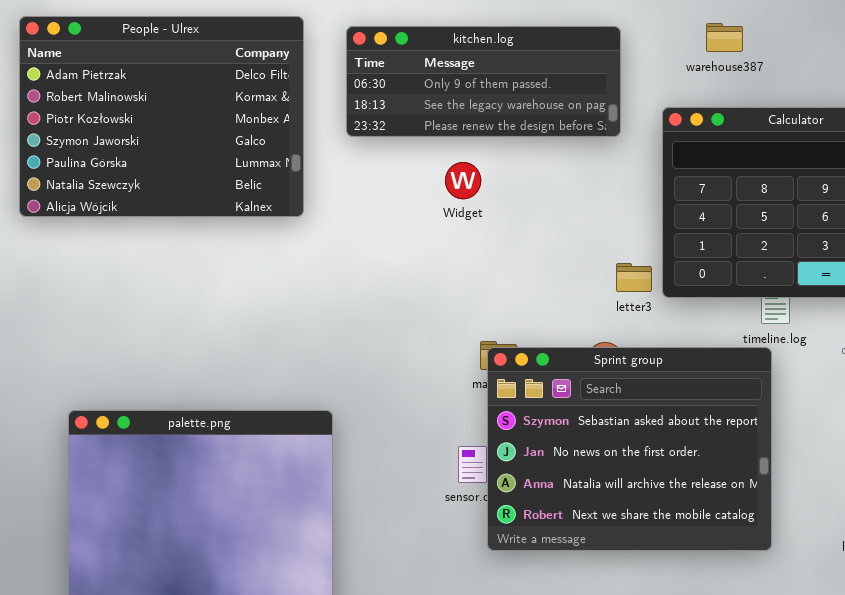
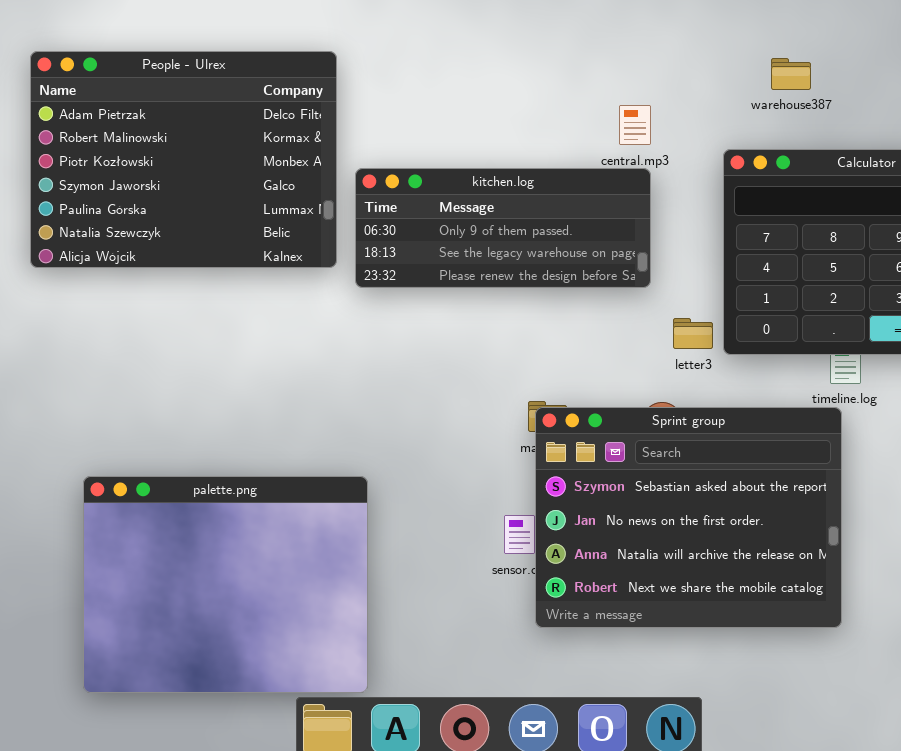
kitchen.log: [346,26,621,137] -> [355,168,651,288], moved

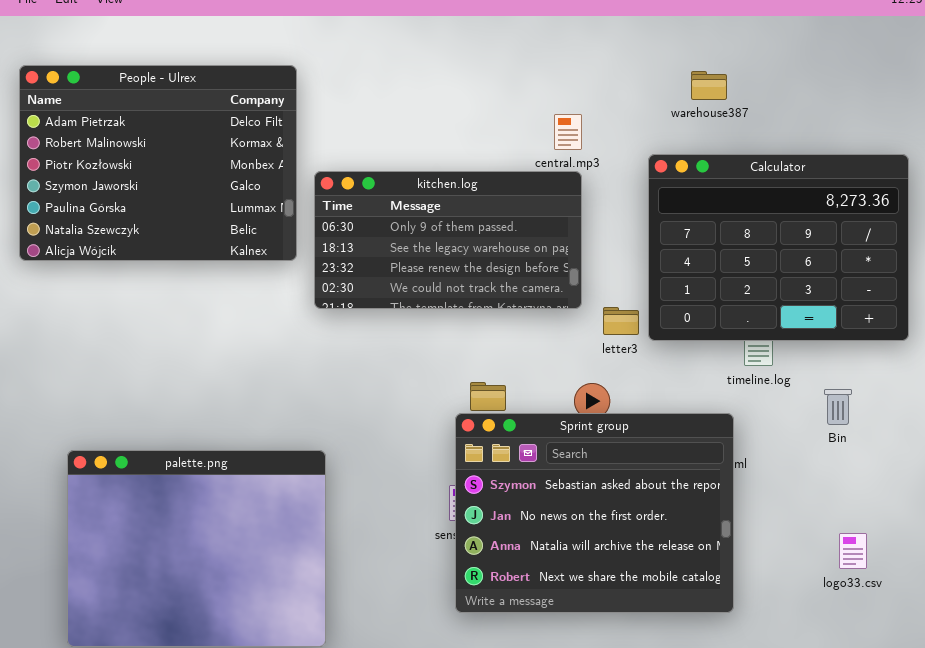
kitchen.log: [355,168,651,288] -> [314,171,582,309], resized
Sprint group: [535,407,842,628] -> [455,413,734,613], moved

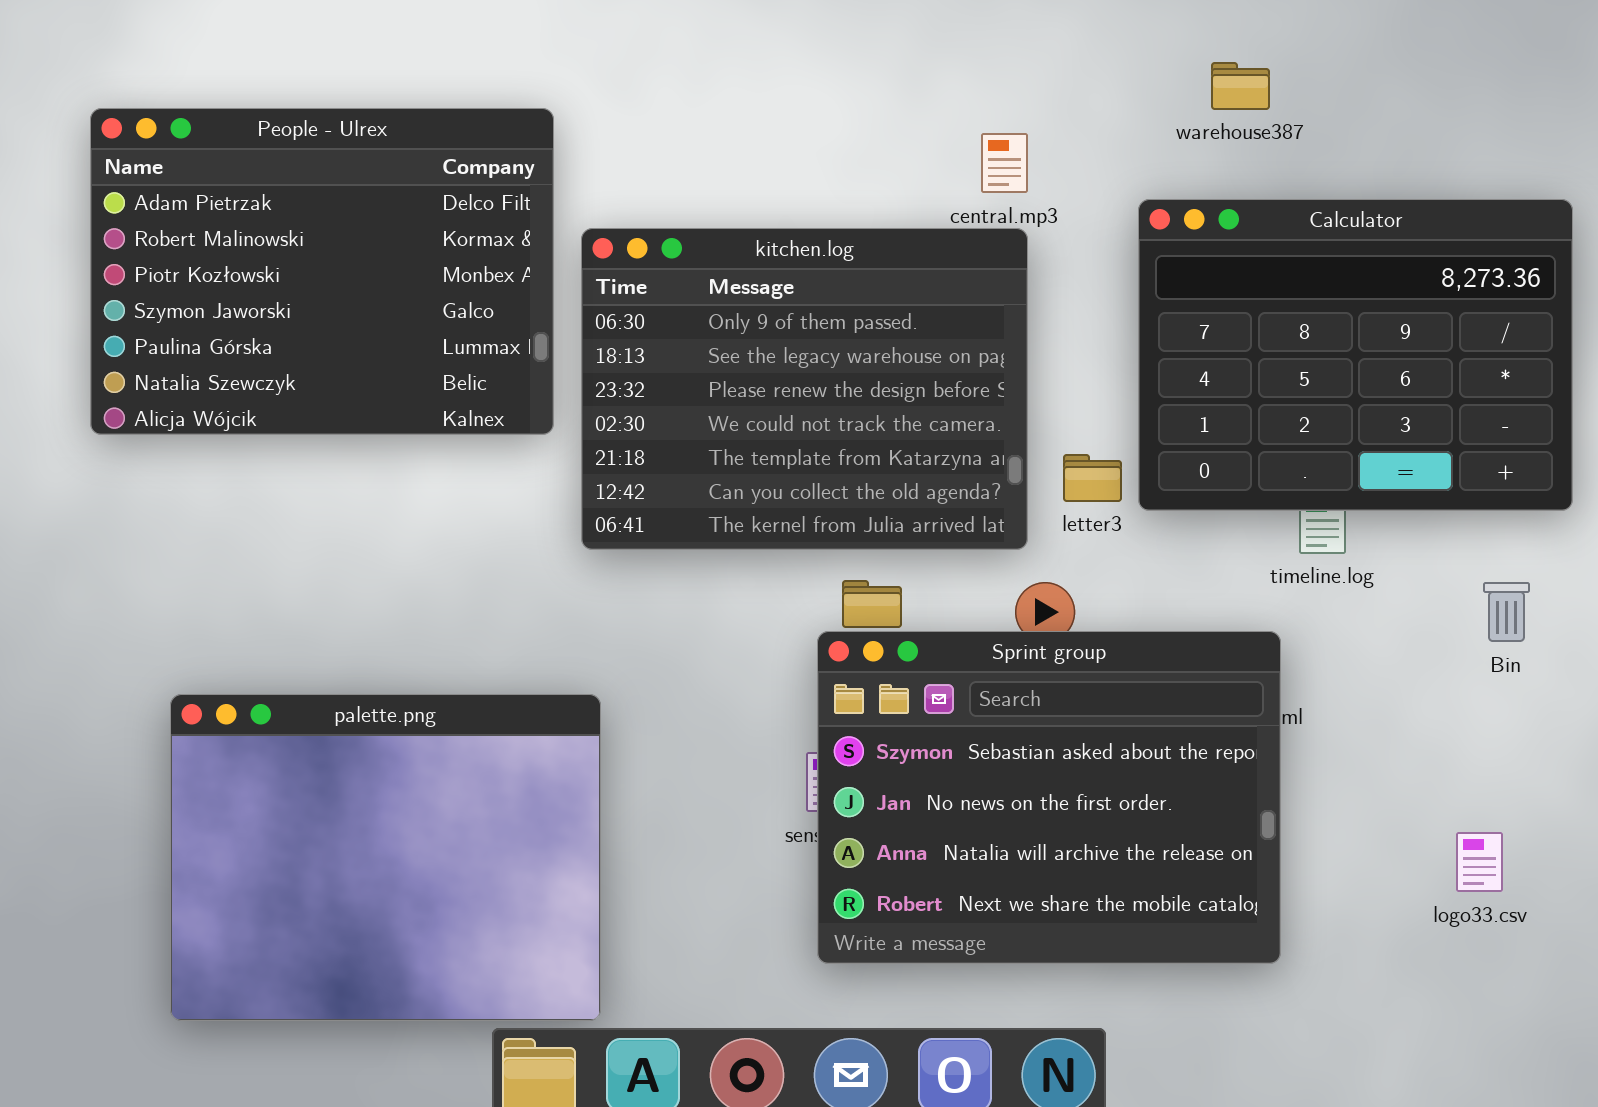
People - Ulrex: [19,65,297,261] -> [90,108,554,435], moved
kitchen.log: [314,171,582,309] -> [581,228,1028,550], resized
Bin: [824,389,852,425] -> [1483,582,1530,642], moved

